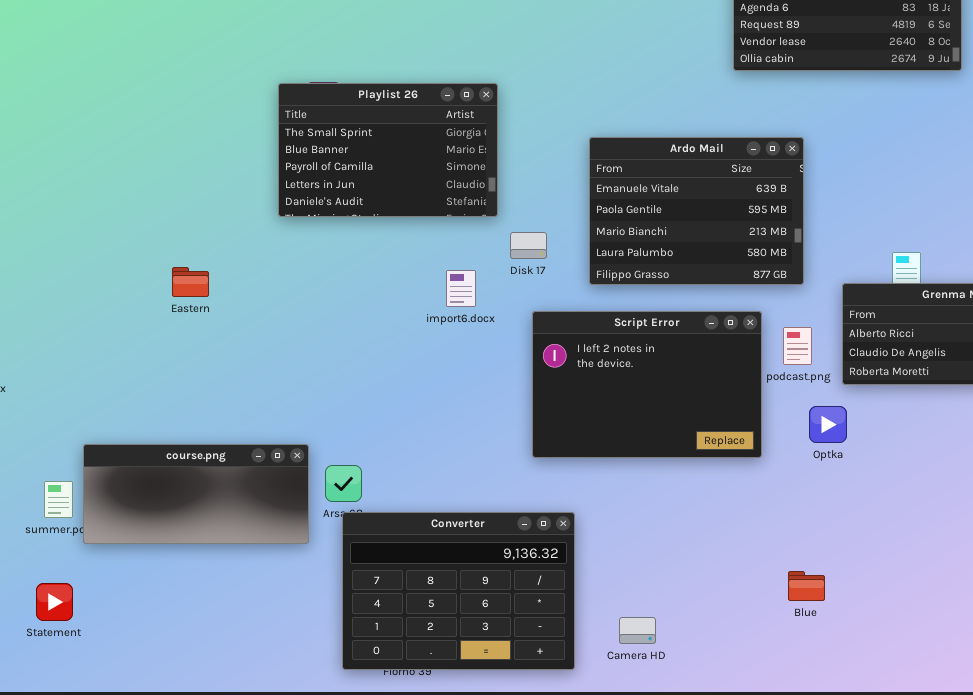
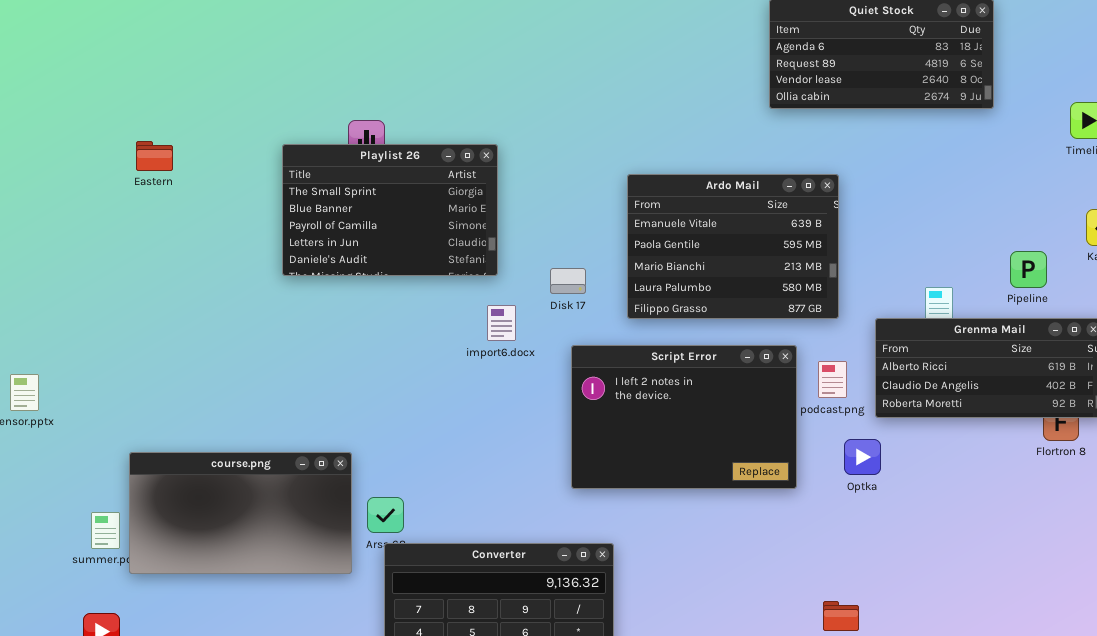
Playlist 26: [278,83,498,217] -> [282,144,498,276], moved
Eastern: [172,267,209,297] -> [136,141,173,171], moved
course.png: [83,444,309,544] -> [129,452,352,574], resized

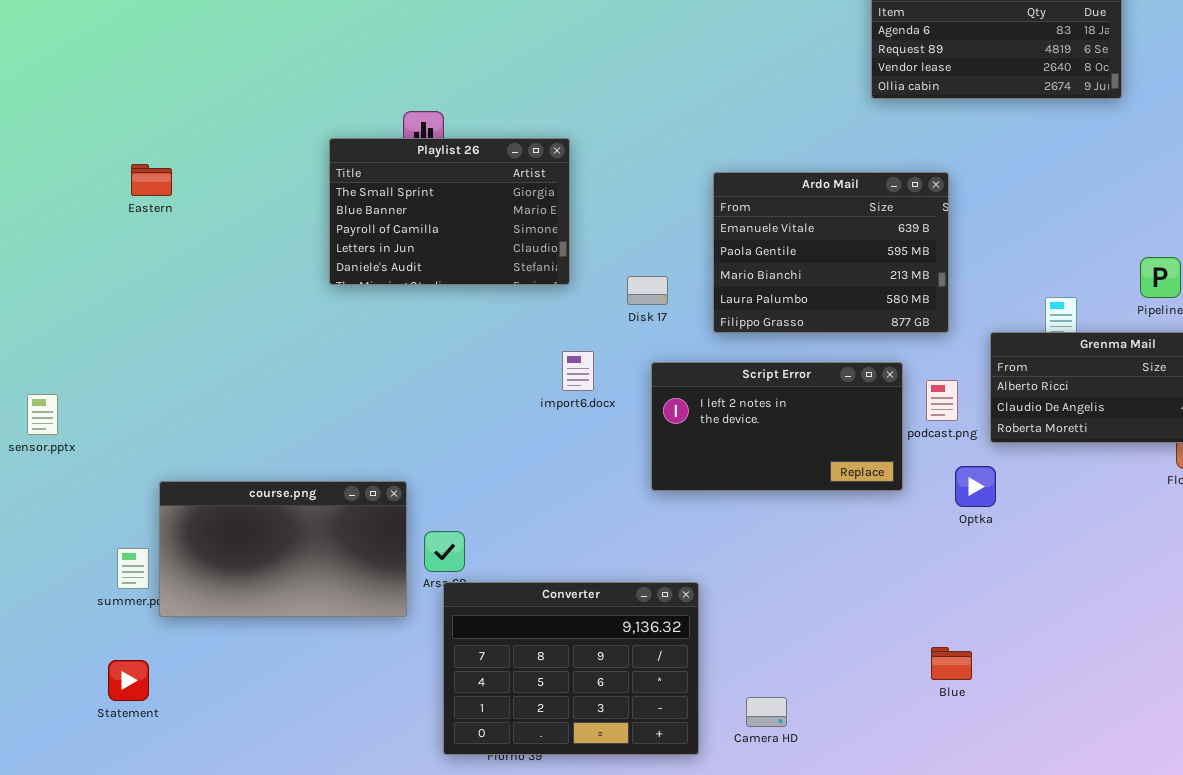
Eastern: [136,141,173,171] -> [131,164,172,196], moved
import6.docx: [487,305,516,341] -> [562,351,594,391], moved
Script Error: [571,345,797,489] -> [651,362,903,491], resized

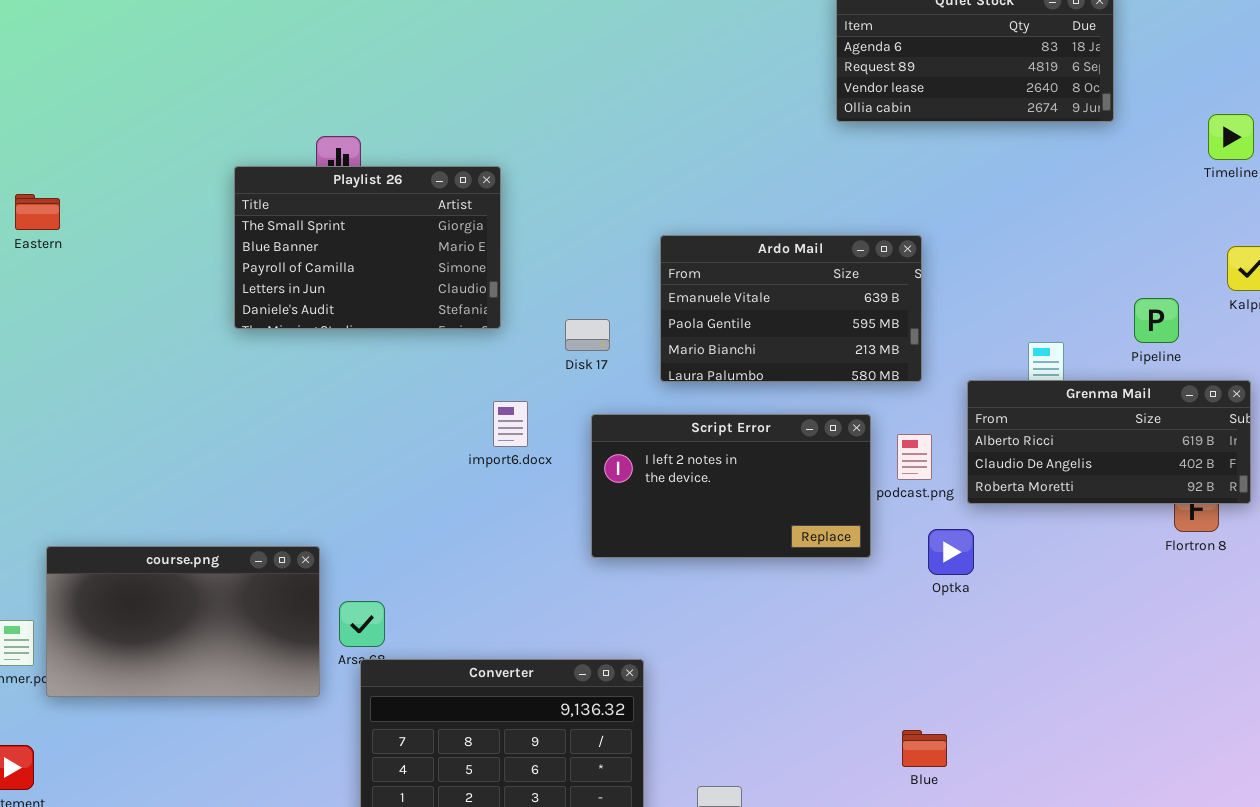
Ardo Mail: [713,172,949,333] -> [660,235,922,382], resized

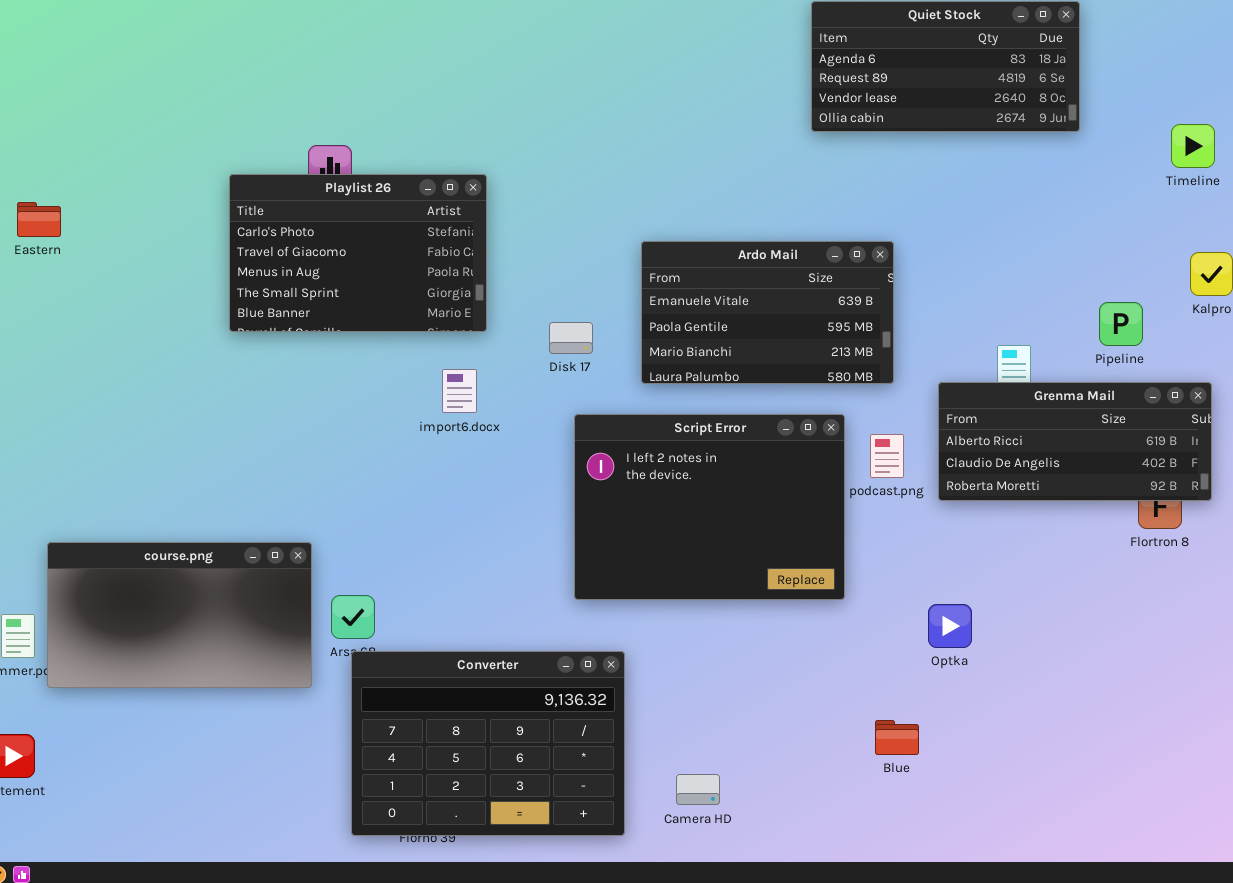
Playlist 26: [234,166,501,329] -> [229,174,487,332], scrolled up 3 rows
import6.docx: [493,401,528,447] -> [442,369,477,413], moved
Script Error: [591,414,871,558] -> [574,414,845,600], resized
Optka: [928,529,974,575] -> [928,604,972,648], moved

